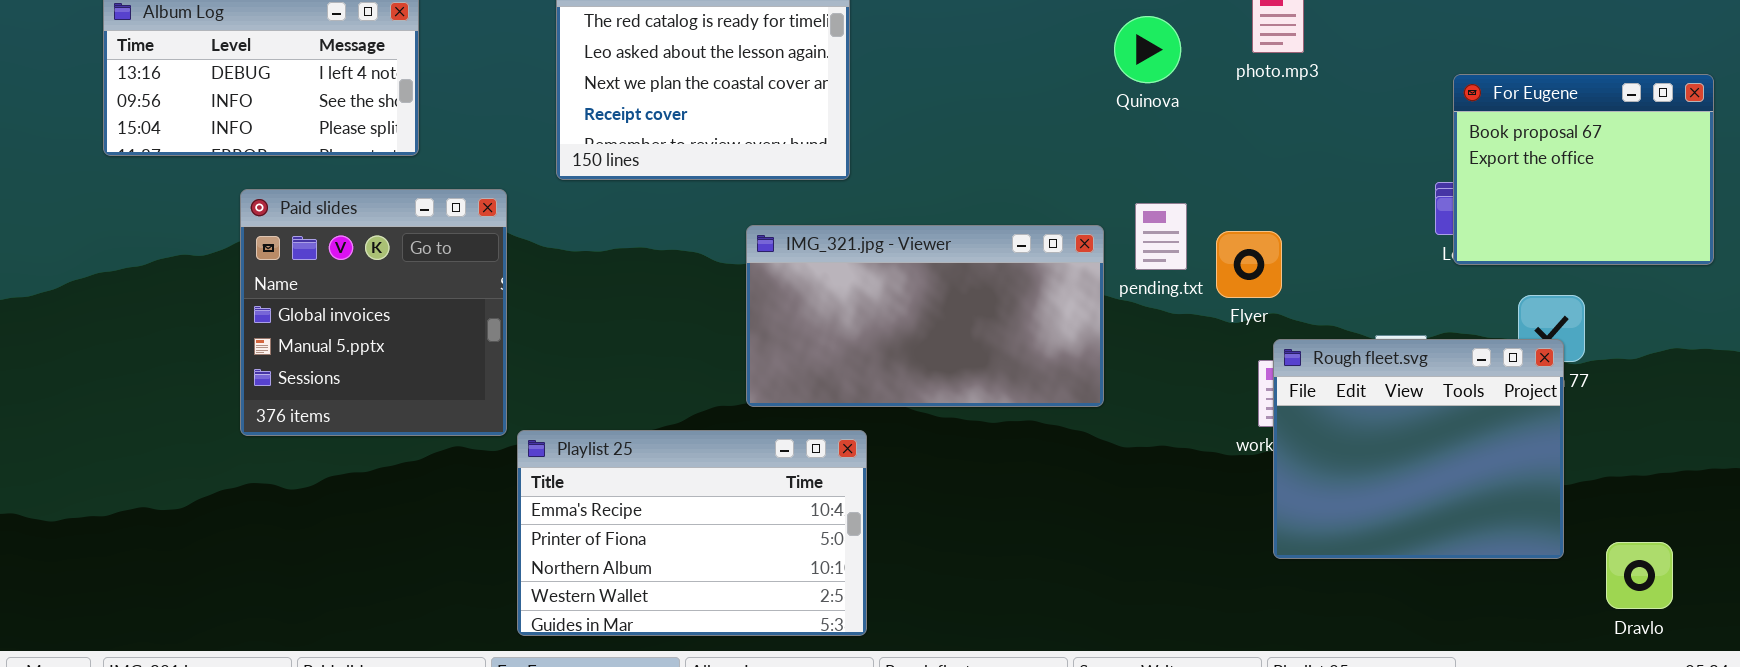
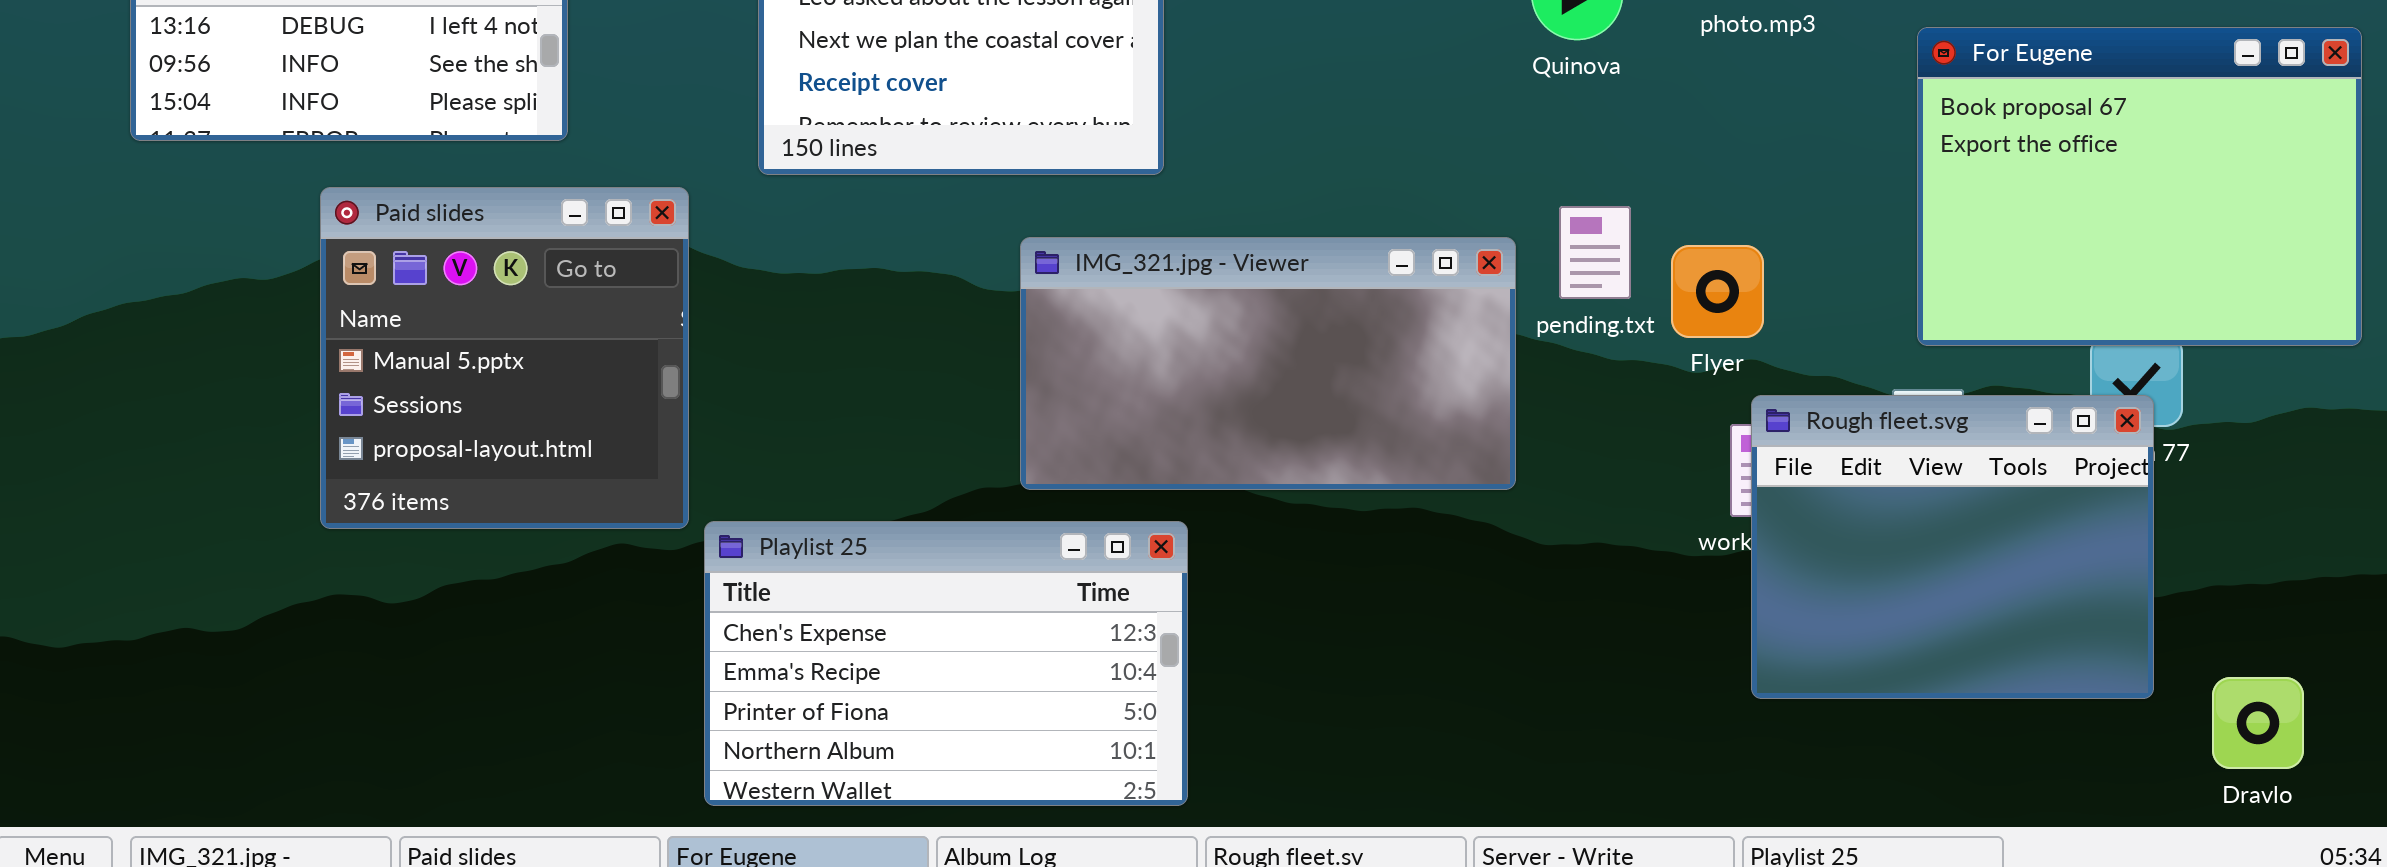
For Eugene: [1453,74,1714,265] -> [1917,27,2362,346], resized
Paid slides: [240,189,507,436] -> [320,187,689,529], scrolled down 1 row
Playlist 25: [517,430,867,636] -> [704,521,1188,806], scrolled up 1 row

